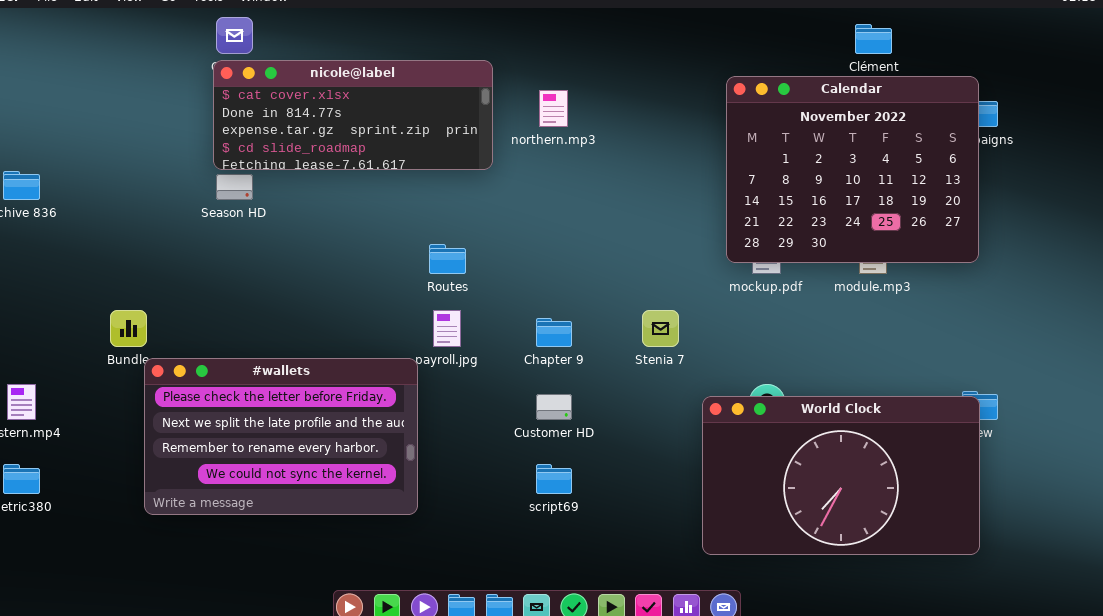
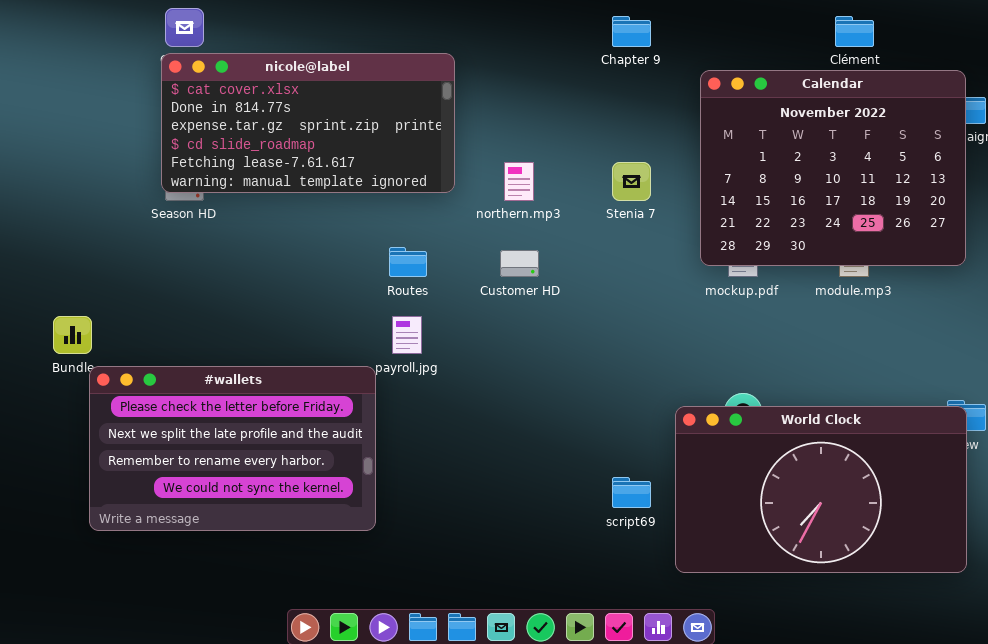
nicole@label: [213,60,493,170] -> [161,53,455,193], resized
northern.mp3: [539,90,568,127] -> [504,162,534,201], moved
Stenia 7: [642,310,679,347] -> [612,162,651,201], moved
Chapter 9: [536,318,572,347] -> [612,16,651,47], moved
Customer HD: [536,394,572,420] -> [500,250,539,277], moved
script69: [536,464,572,494] -> [612,477,651,508], moved

